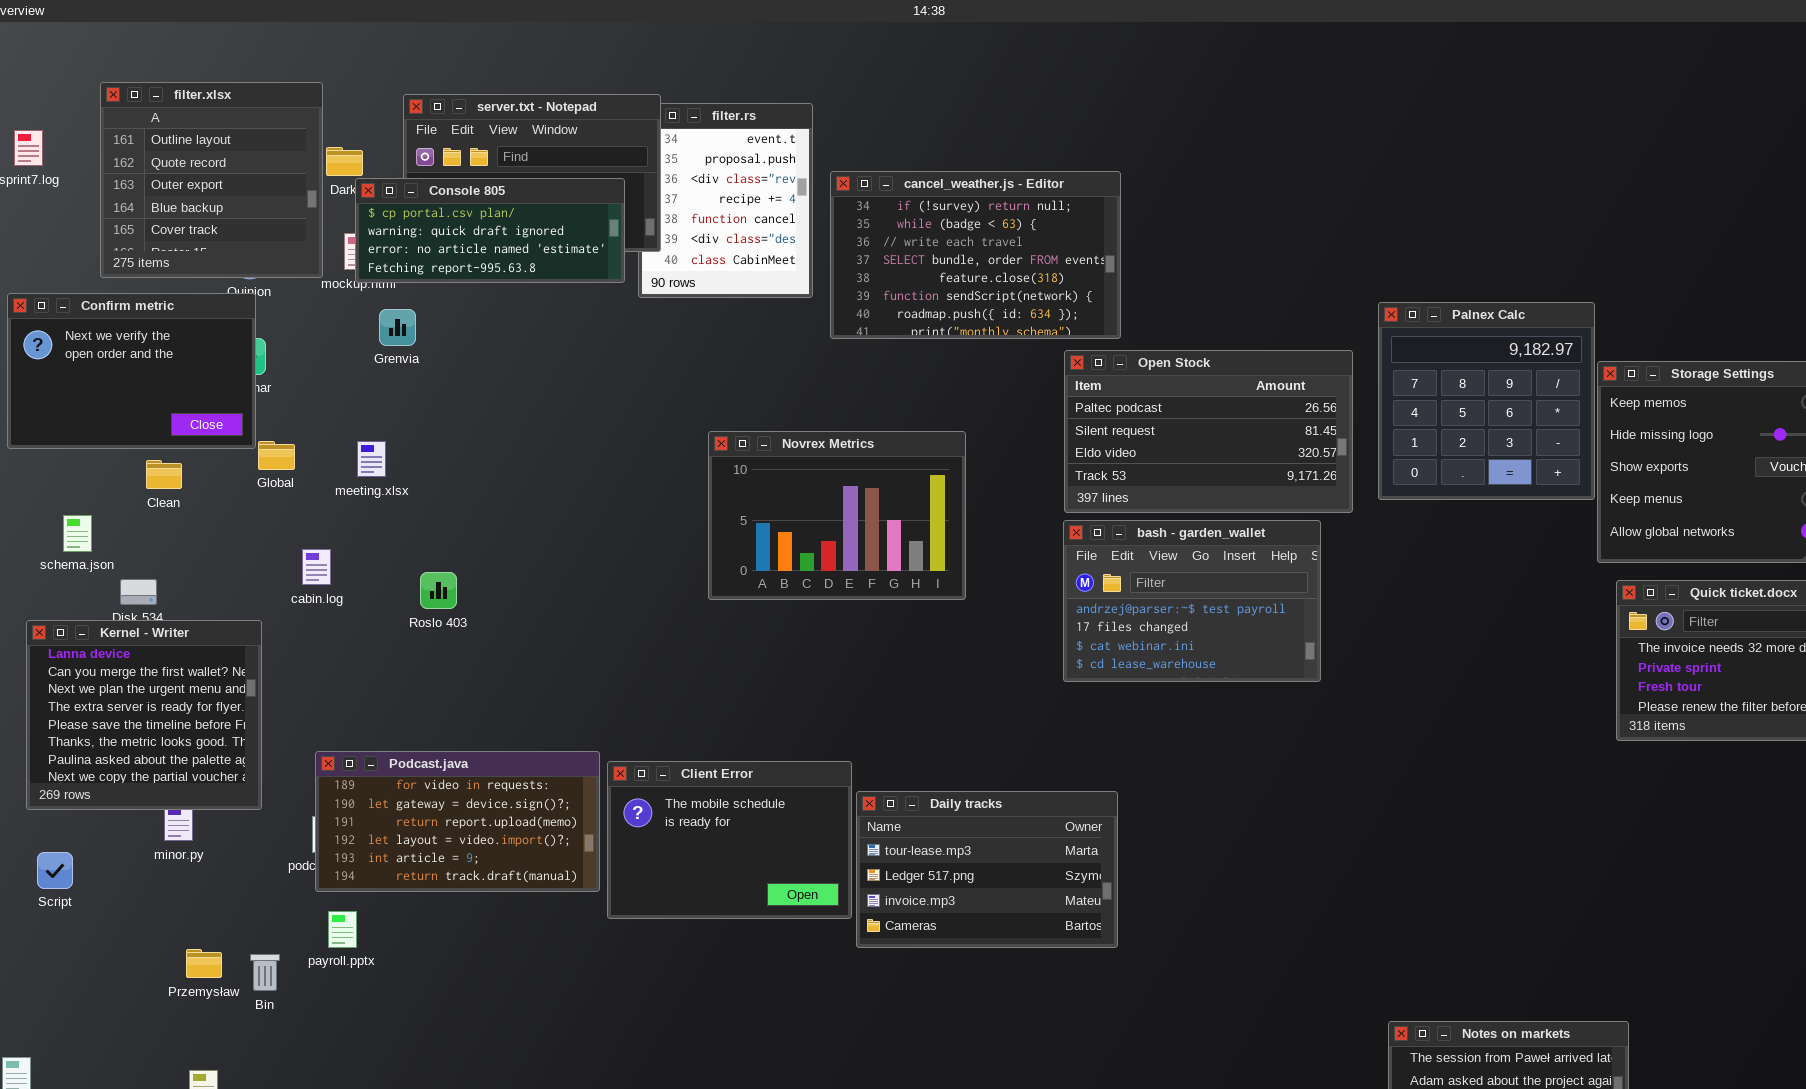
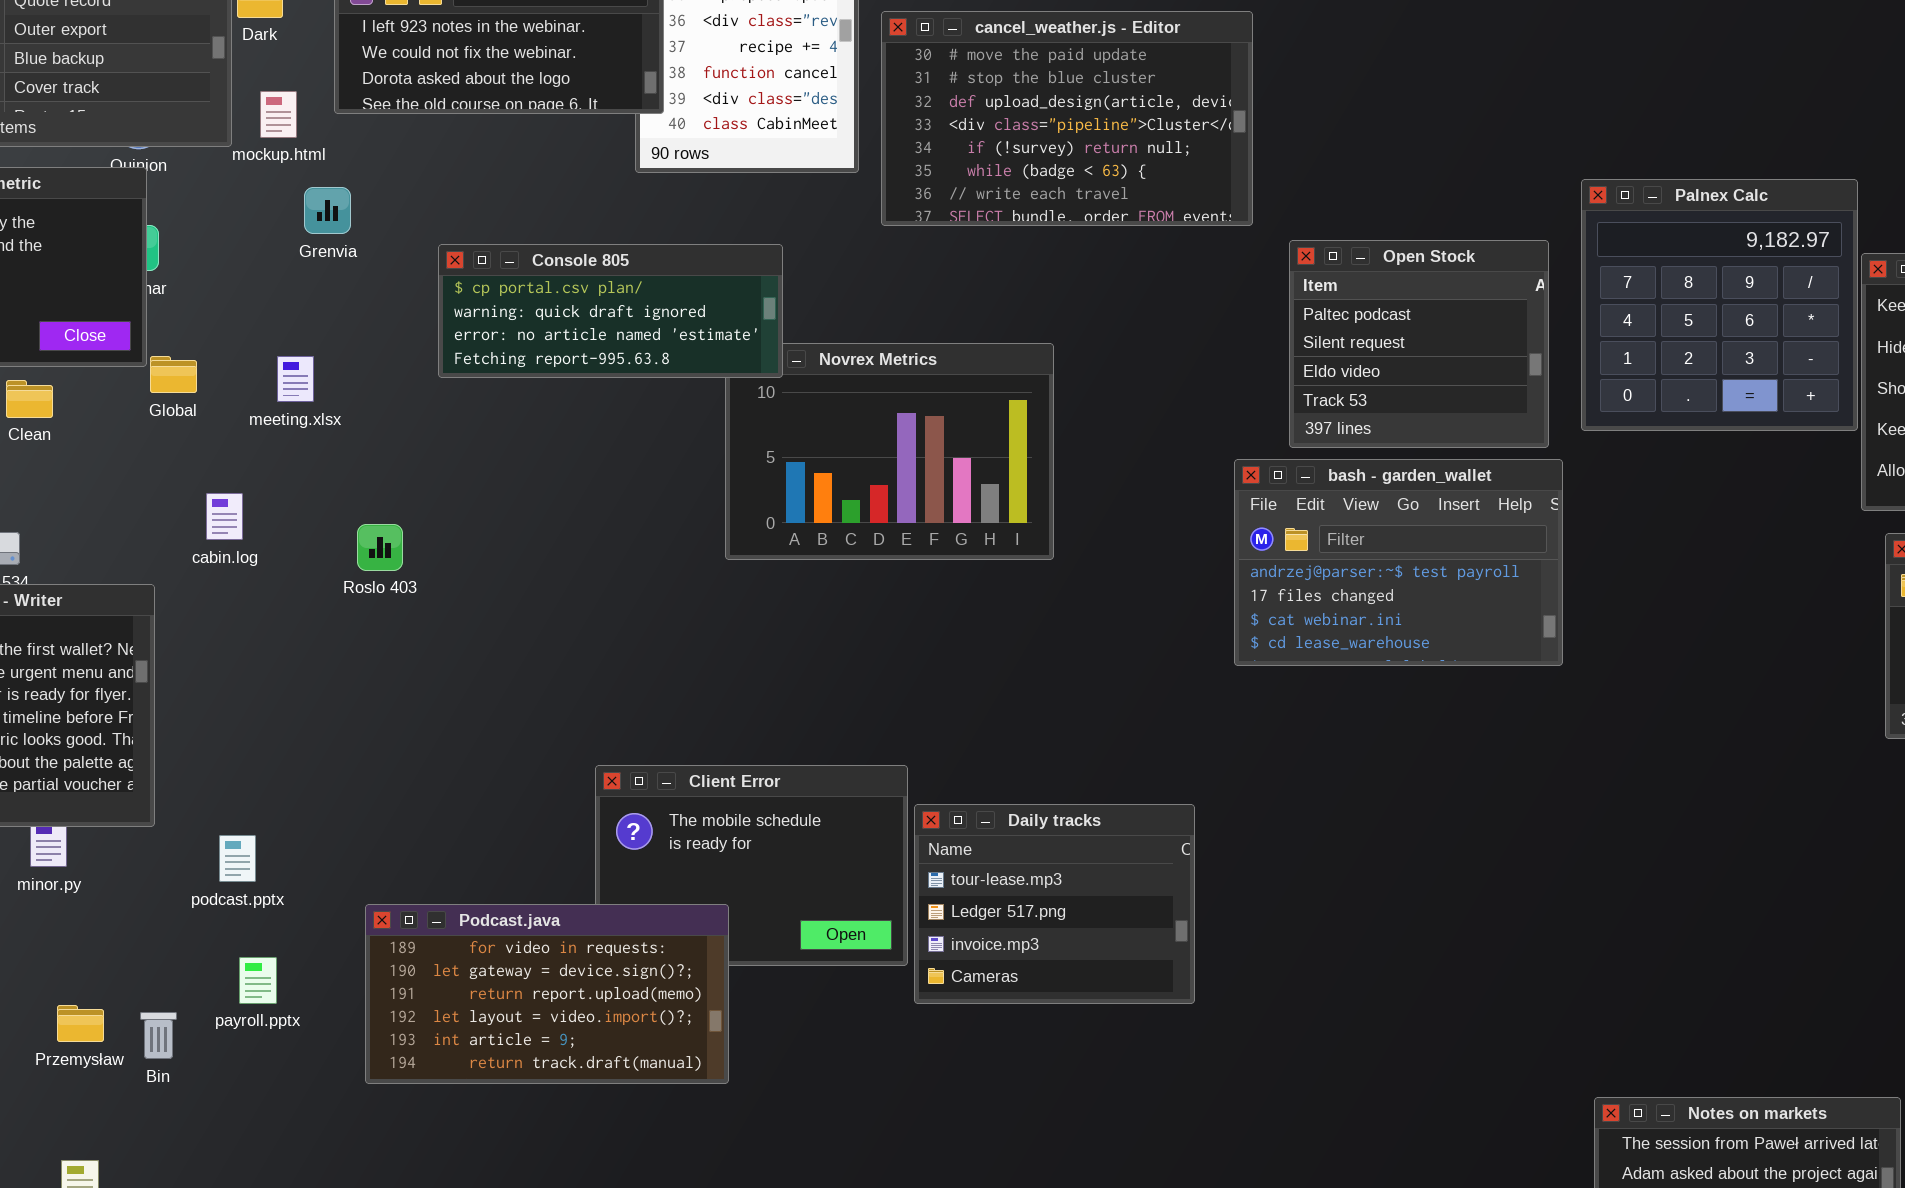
cancel_weather.js - Editor: [830,171,1121,339] -> [881,11,1253,226], scrolled up 4 rows
Console 805: [355,178,625,283] -> [438,244,783,378], moved
Open Stock: [1064,350,1353,513] -> [1289,240,1549,448], resized
bash - garden_wallet: [1063,520,1321,682] -> [1234,459,1563,666], moved
Podcast.java: [315,751,600,892] -> [365,904,729,1084], moved
Daily tracks: [856,791,1118,948] -> [914,804,1195,1004], resized

